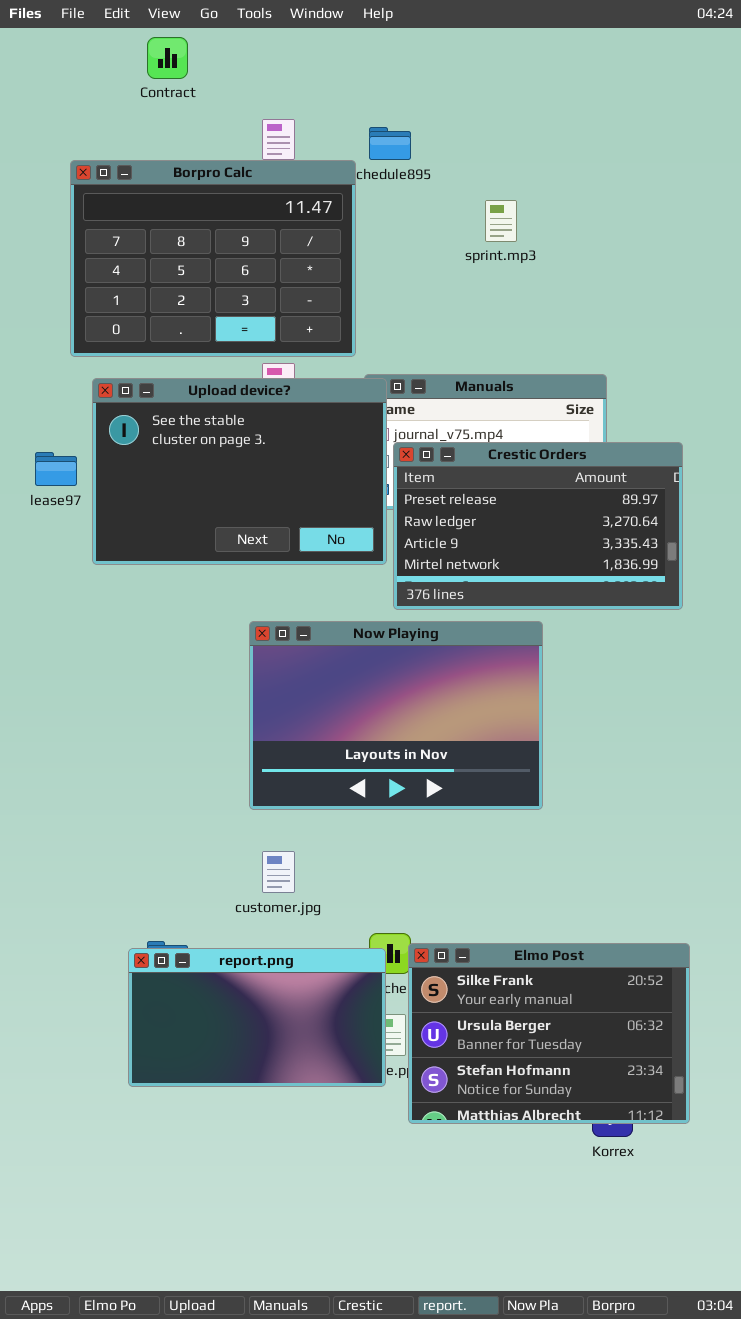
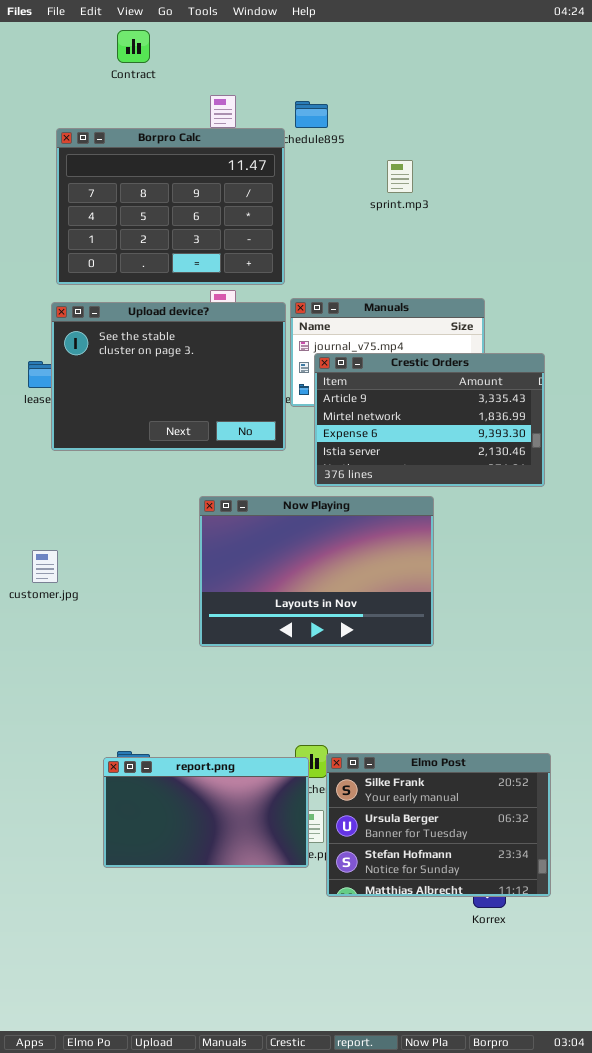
Upload device?: [92,378,387,565] -> [51,302,286,451], moved
Crestic Orders: [393,442,683,610] -> [314,353,545,487], scrolled down 2 rows
customer.jpg: [262,851,295,893] -> [32,550,58,583], moved

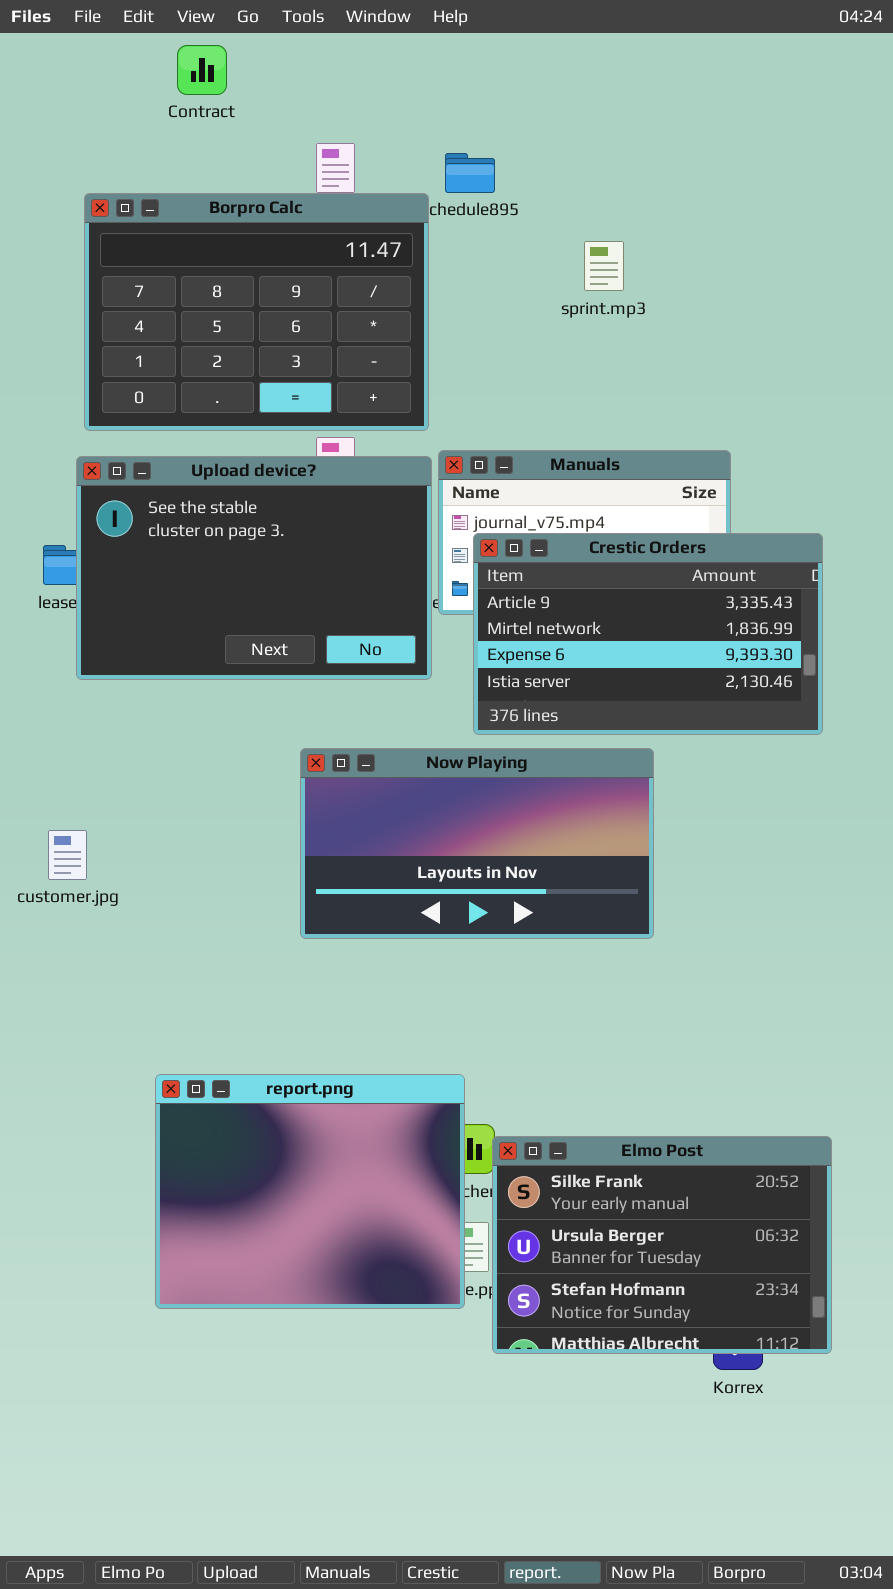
Now Playing: [199,496,434,647] -> [300,748,654,939], resized
report.png: [103,757,309,868] -> [155,1074,465,1309], resized

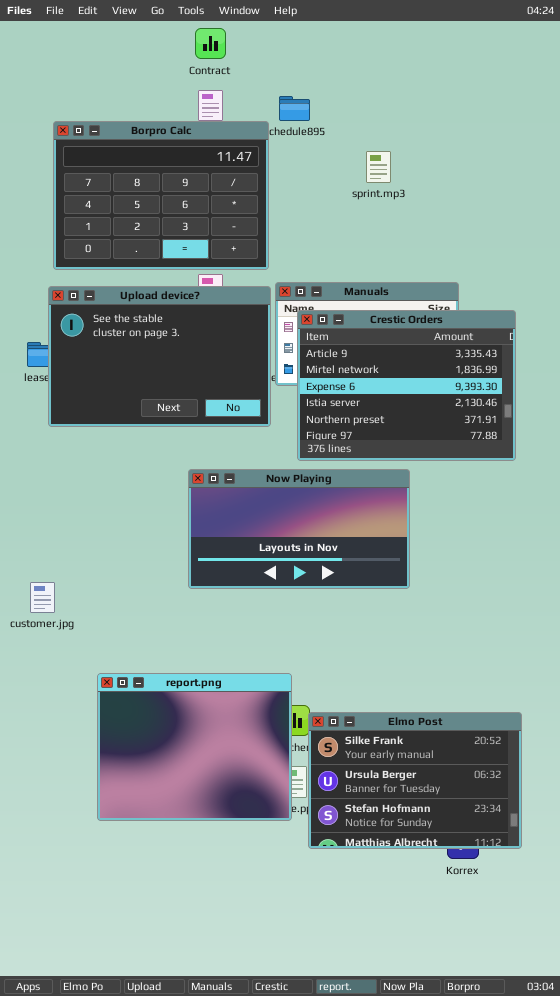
Contract: [177,45,227,95] -> [195,28,226,59], moved
Crestic Orders: [473,533,823,735] -> [297,310,516,461], resized
customer.jpg: [48,830,87,880] -> [30,582,55,613], moved

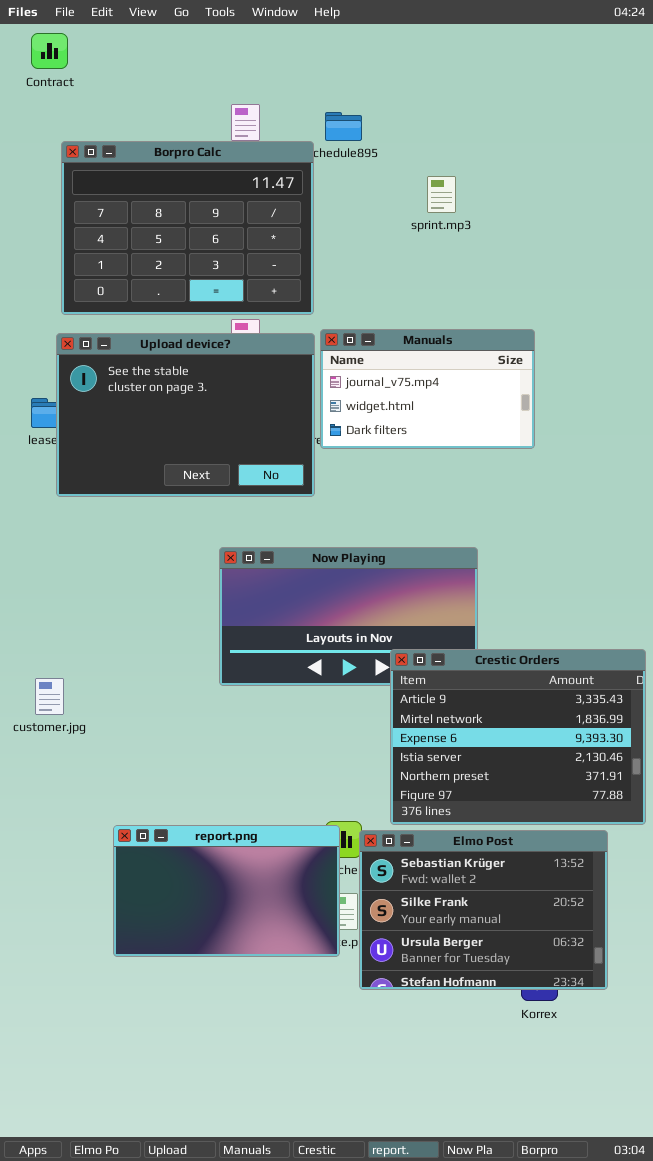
Contract: [195,28,226,59] -> [31,33,68,69], moved
Crestic Orders: [297,310,516,461] -> [390,649,646,825], moved
report.png: [97,673,292,821] -> [113,825,340,957], resized
Elmo Post: [308,712,522,849] -> [359,830,608,990], scrolled up 1 row

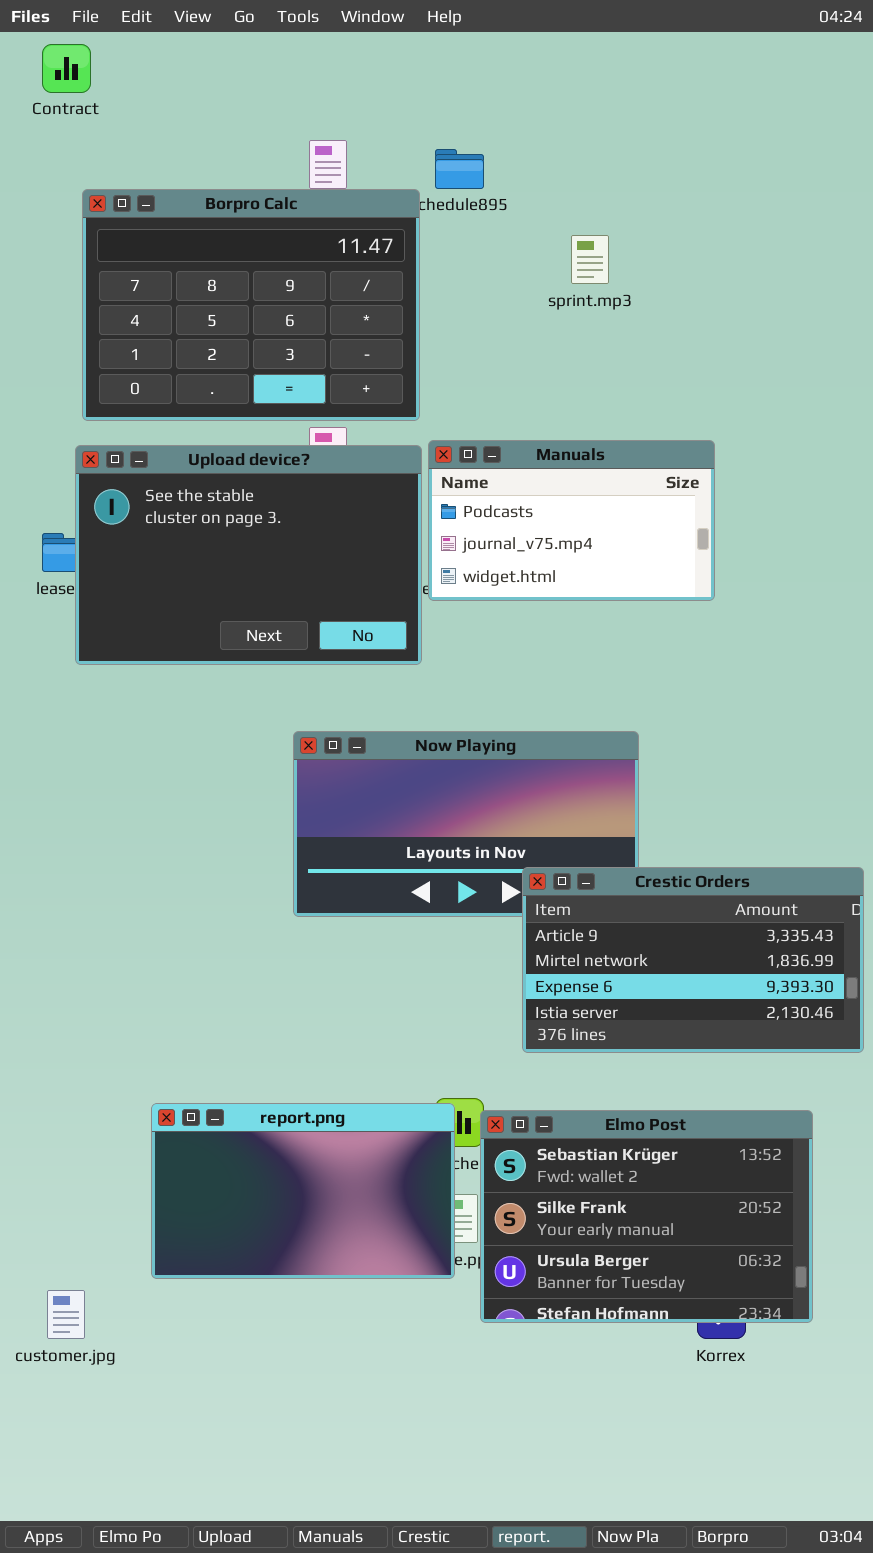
Manuals: [320,329,535,449] -> [428,440,715,601], scrolled up 1 row
Crestic Orders: [390,649,646,825] -> [522,867,864,1053], resized
customer.jpg: [35,678,64,715] -> [47,1290,85,1339], moved

